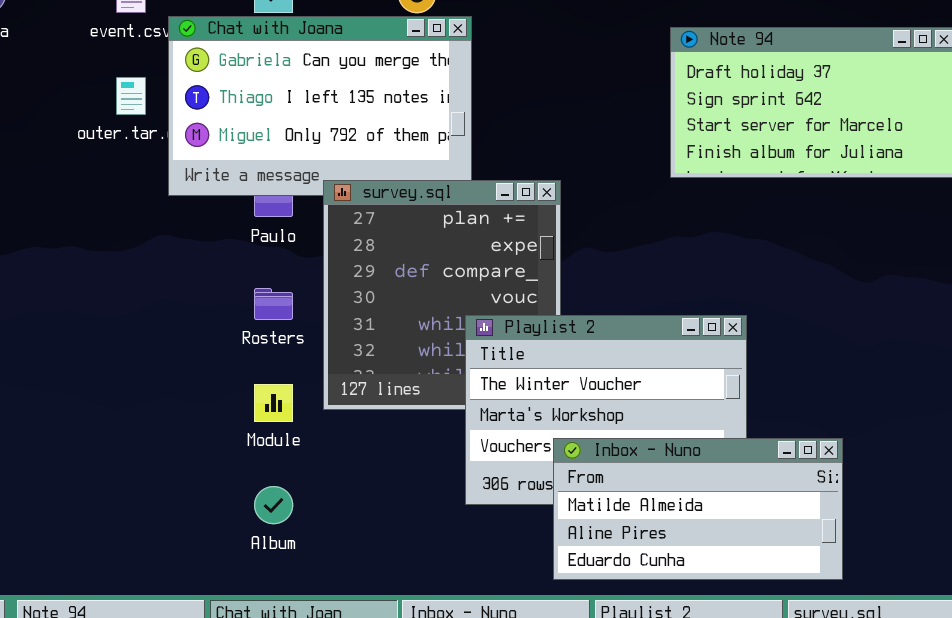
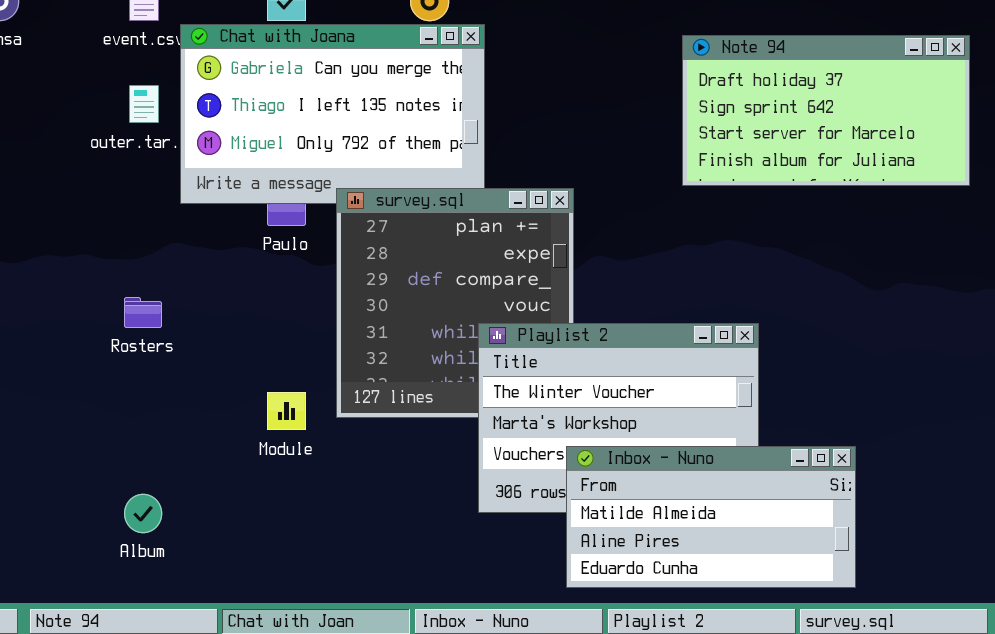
Rosters: [254,288,293,320] -> [124,297,162,328], moved
Album: [254,486,293,524] -> [124,494,162,533], moved

